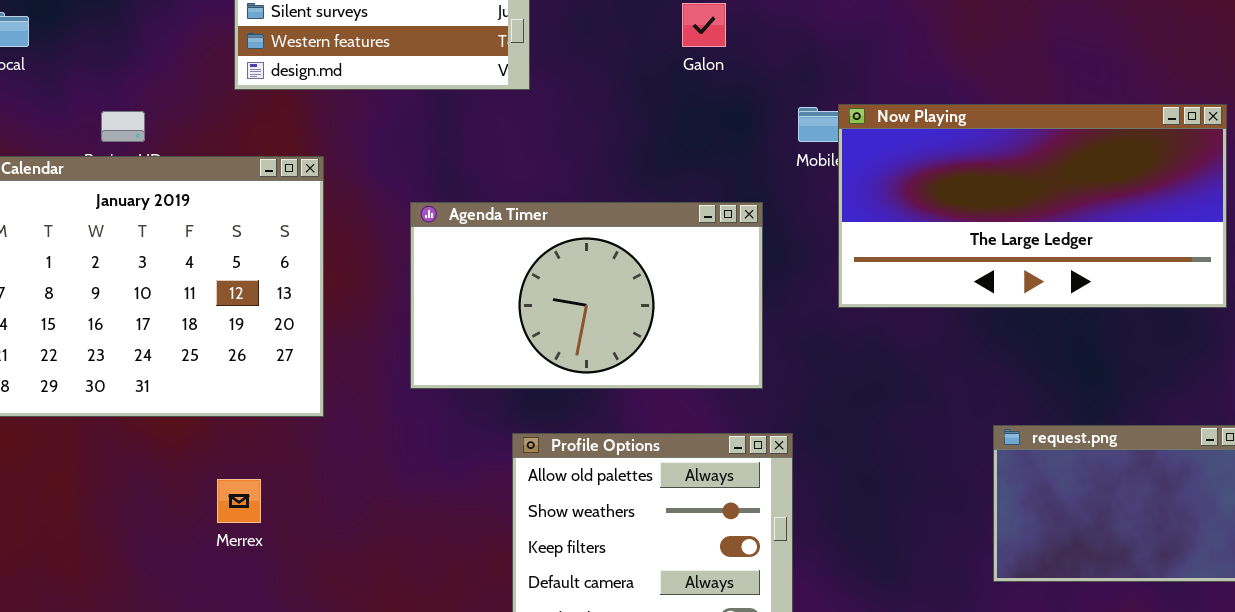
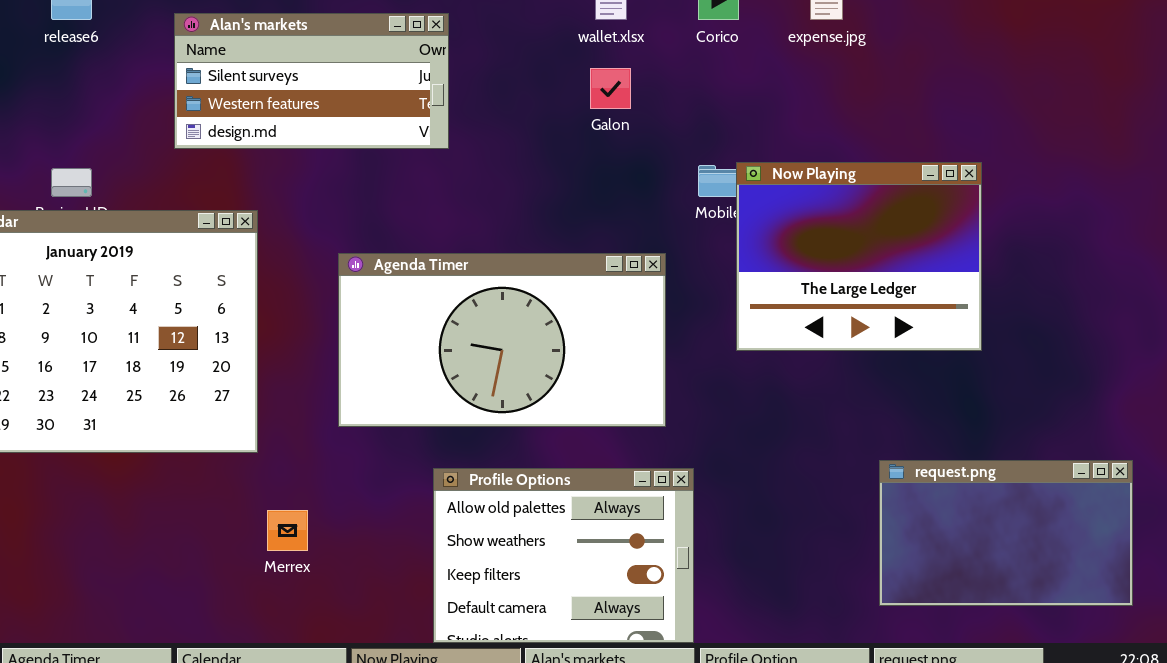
Now Playing: [838,104,1227,308] -> [736,162,982,351], resized
Merrex: [217,479,261,523] -> [267,510,308,551], moved

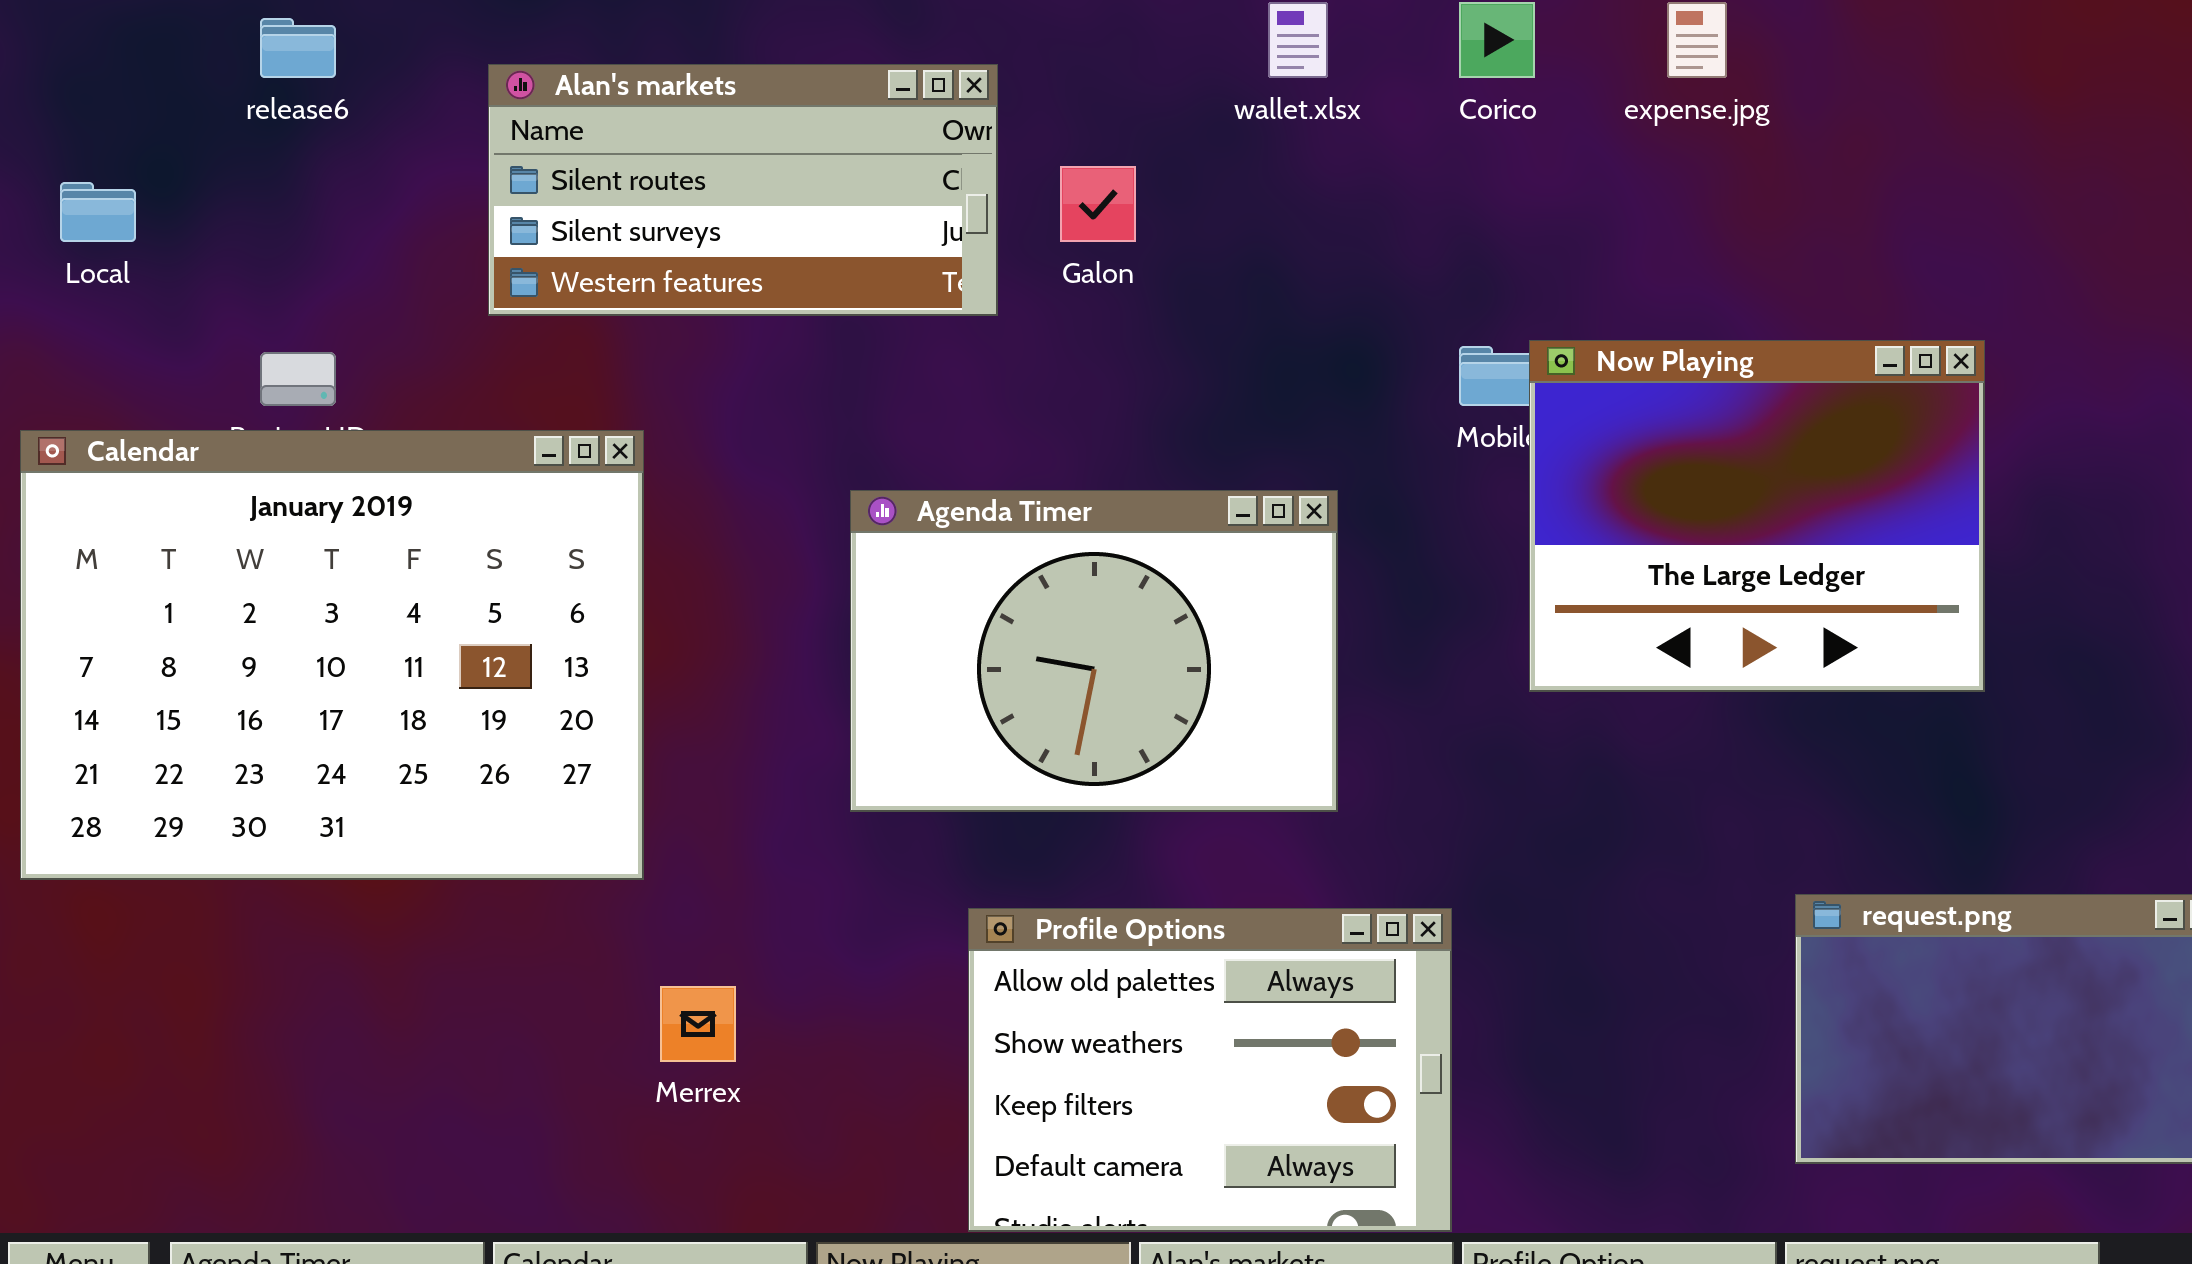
Alan's markets: [174,13,449,149] -> [488,64,998,316], scrolled up 1 row
Galon: [590,68,631,109] -> [1060,166,1136,242], moved
Agenda Timer: [338,253,666,427] -> [850,490,1338,812], moved, resized

